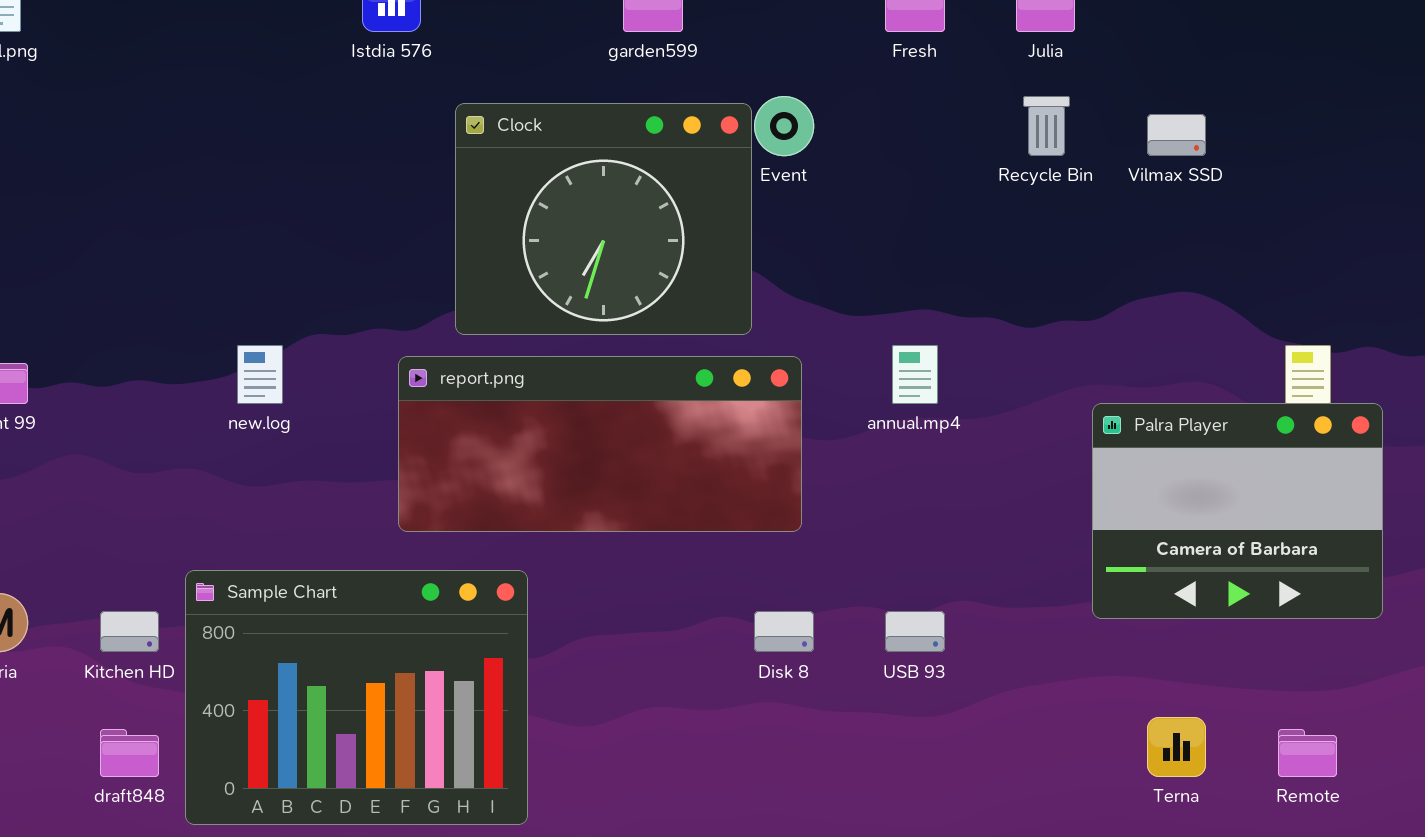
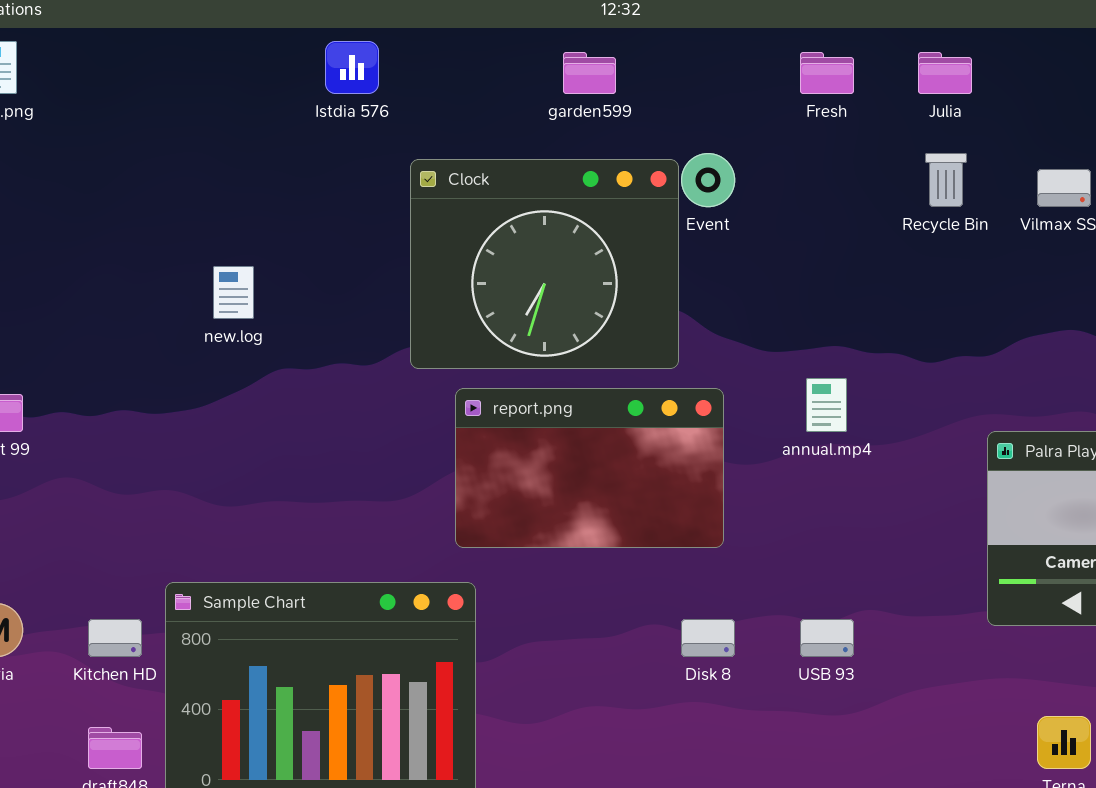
new.log: [237,345,283,404] -> [213,266,254,319], moved
report.png: [398,356,802,532] -> [455,388,724,548], resized

